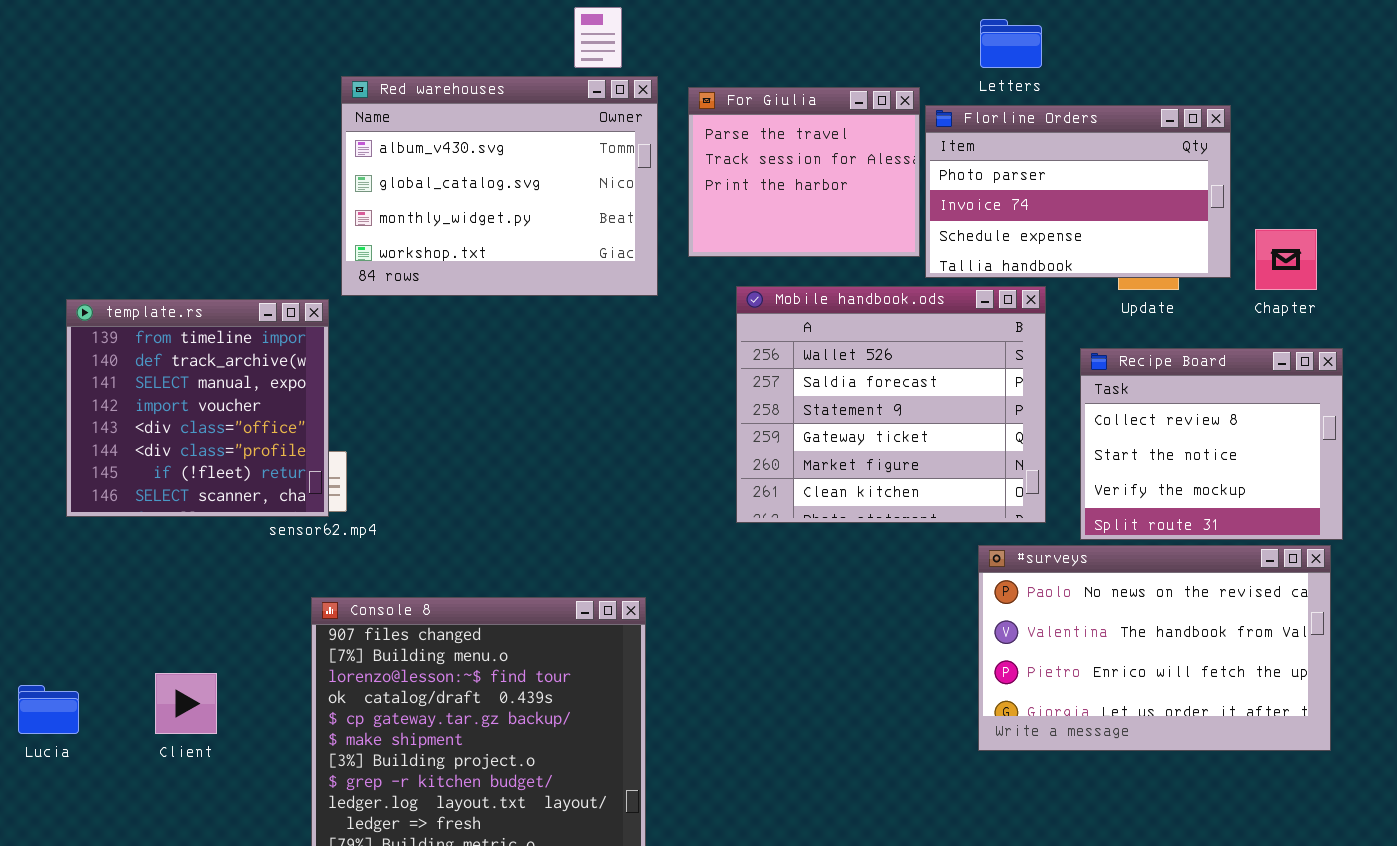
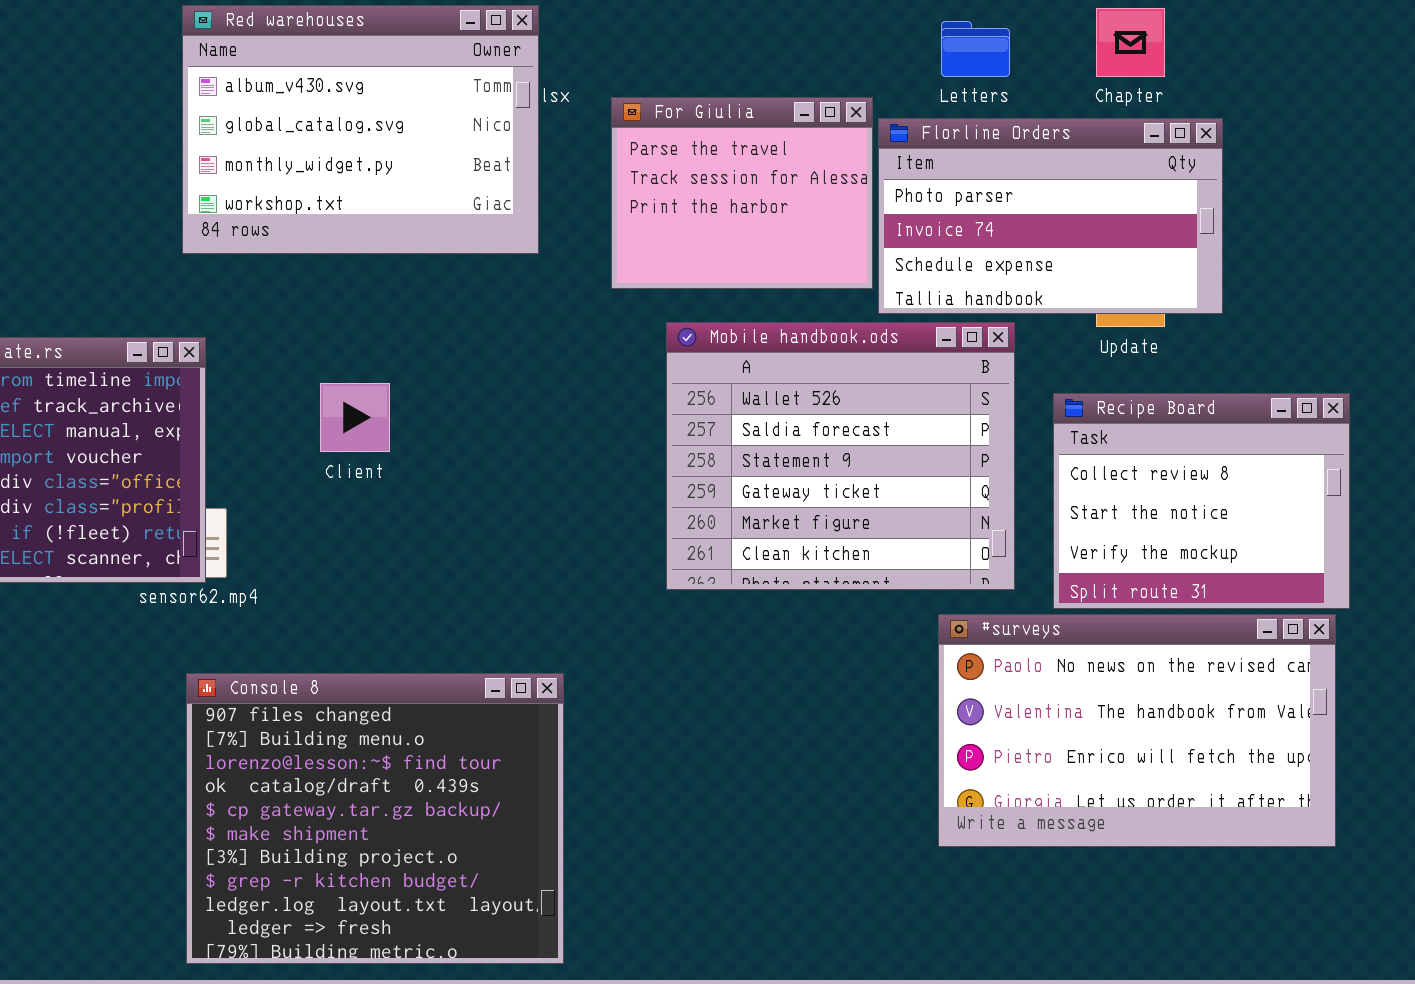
Red warehouses: [341,76,658,296] -> [182,5,539,254], moved
Chapter: [1255,229,1317,290] -> [1096,8,1165,77], moved
Client: [155,673,217,734] -> [320,383,390,452], moved

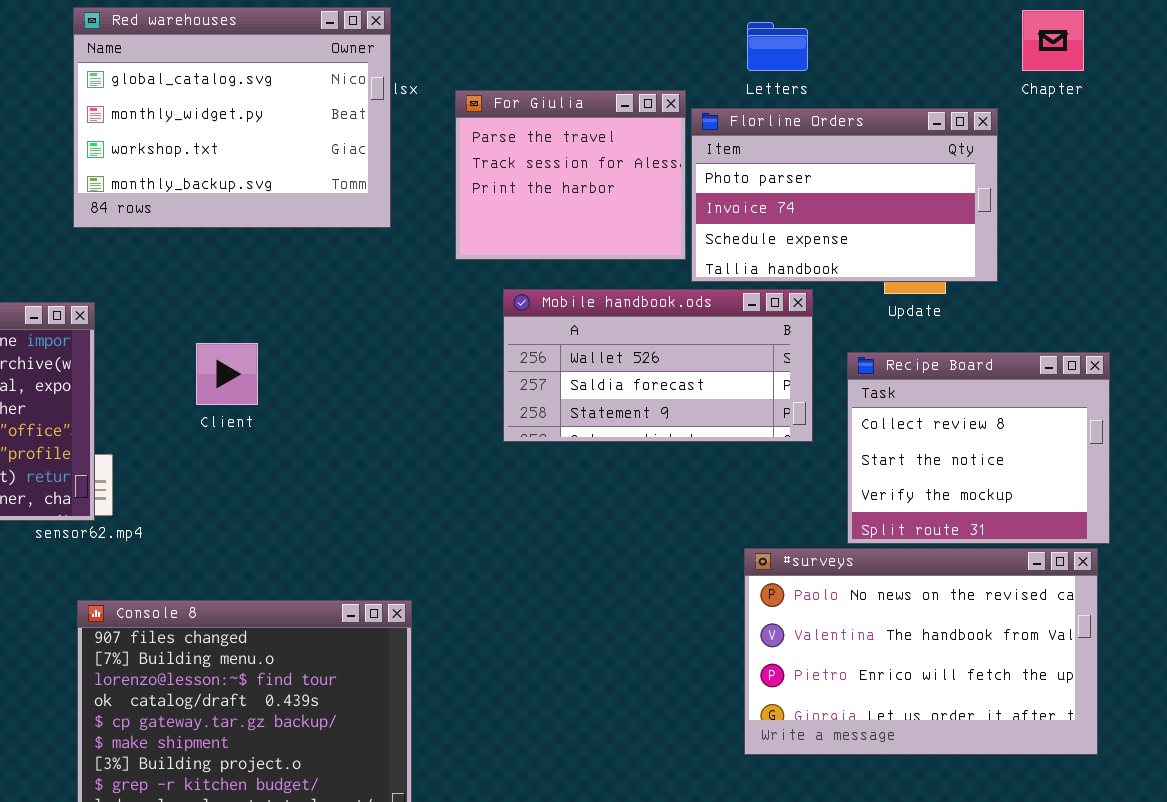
Red warehouses: [182,5,539,254] -> [73,7,391,228], scrolled down 1 row
Chapter: [1096,8,1165,77] -> [1022,10,1084,71], moved
Mobile handbook.ods: [666,322,1015,590] -> [503,289,813,442], resized

